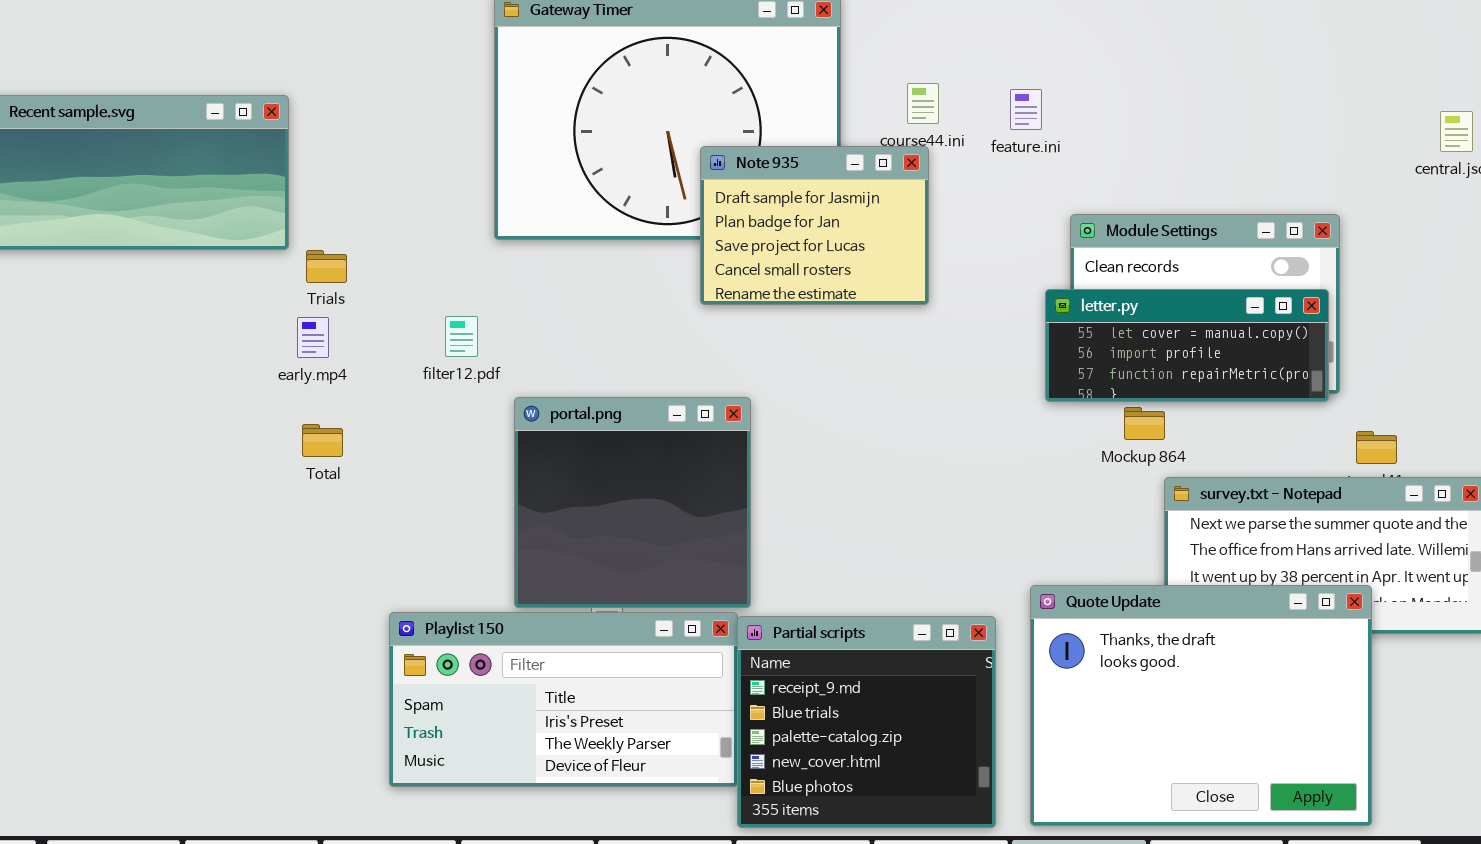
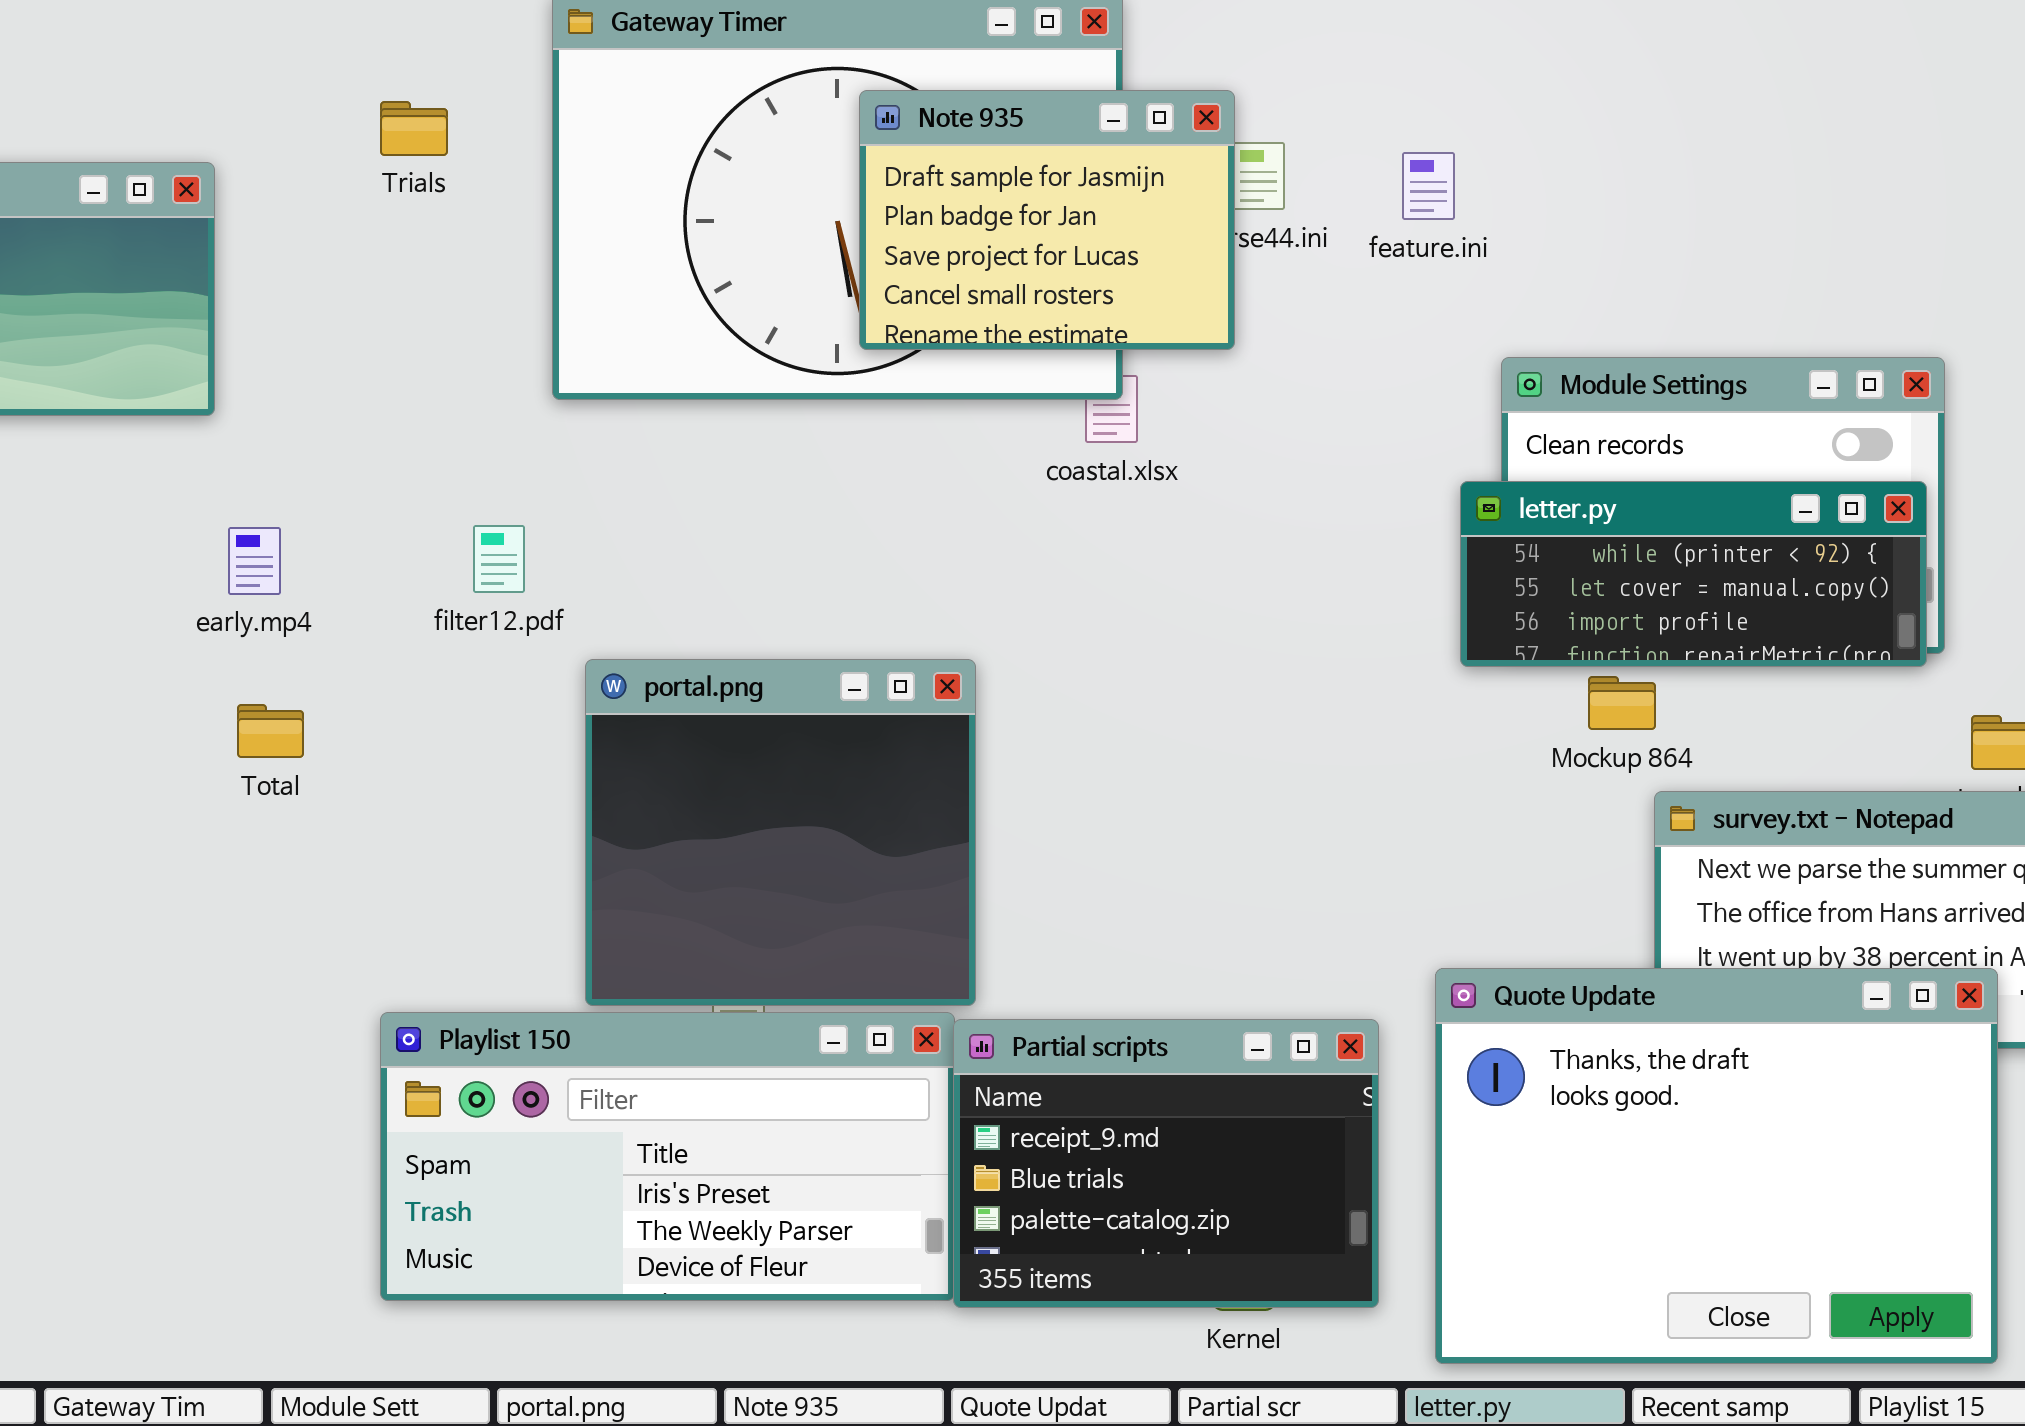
Note 935: [700,146,929,305] -> [859,90,1235,350], moved
Trials: [306,250,347,283] -> [380,101,448,156], moved
letter.py: [1045,289,1329,402] -> [1460,481,1927,667], scrolled up 1 row
Partial scripts: [737,616,996,828] -> [953,1019,1379,1308], resized

